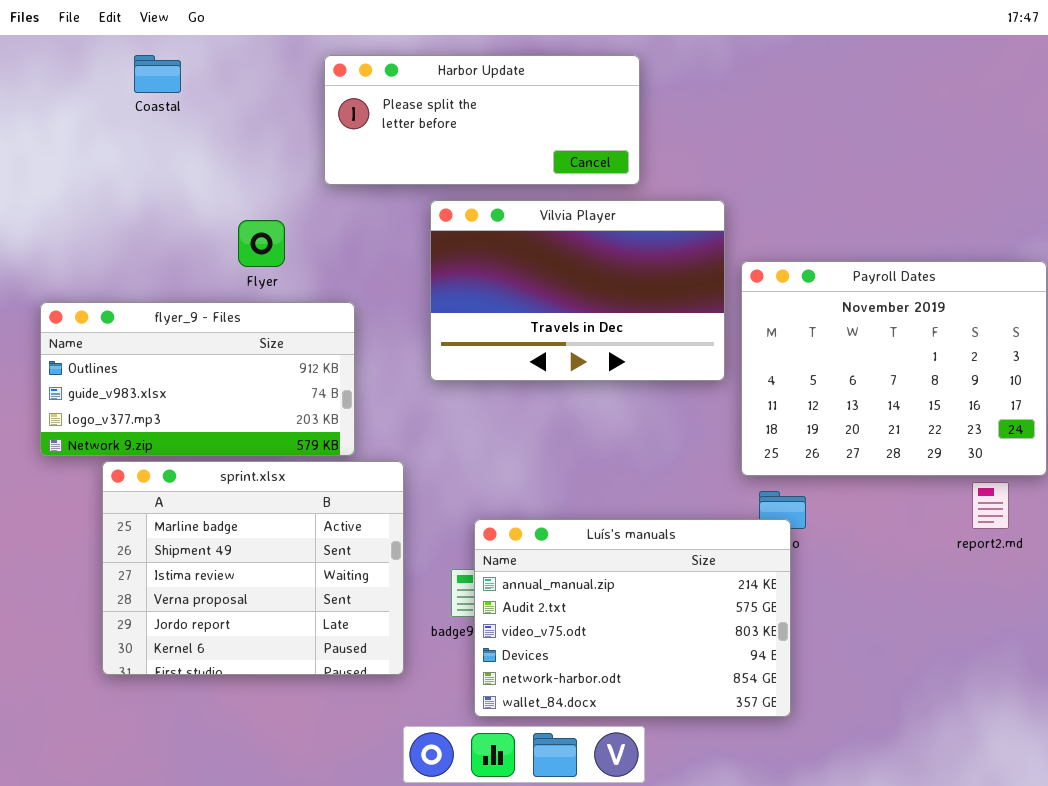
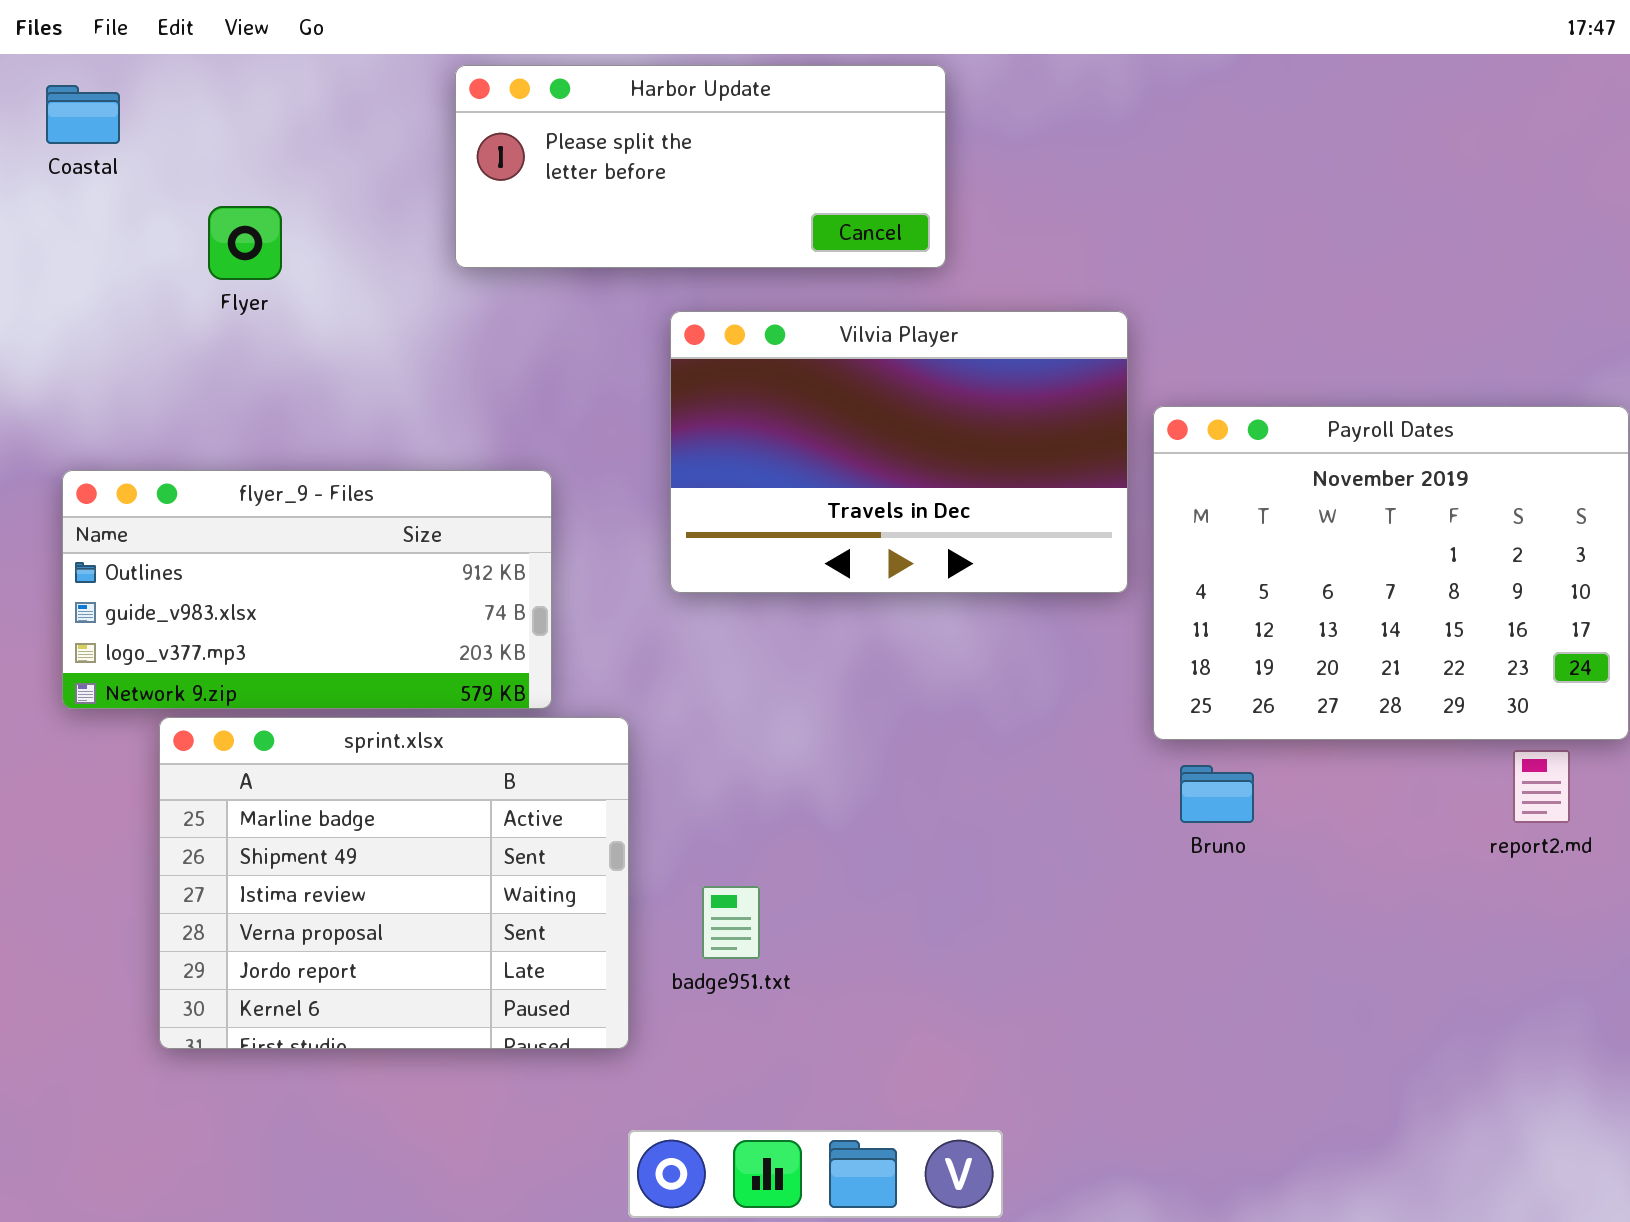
Coastal: [134,55,181,93] -> [46,85,120,144], moved
Harbor Update: [324,55,640,185] -> [455,65,946,268], moved
Flyer: [238,220,285,267] -> [208,206,282,280], moved
Luís's manuals: [474,519,791,717] -> none, closed

